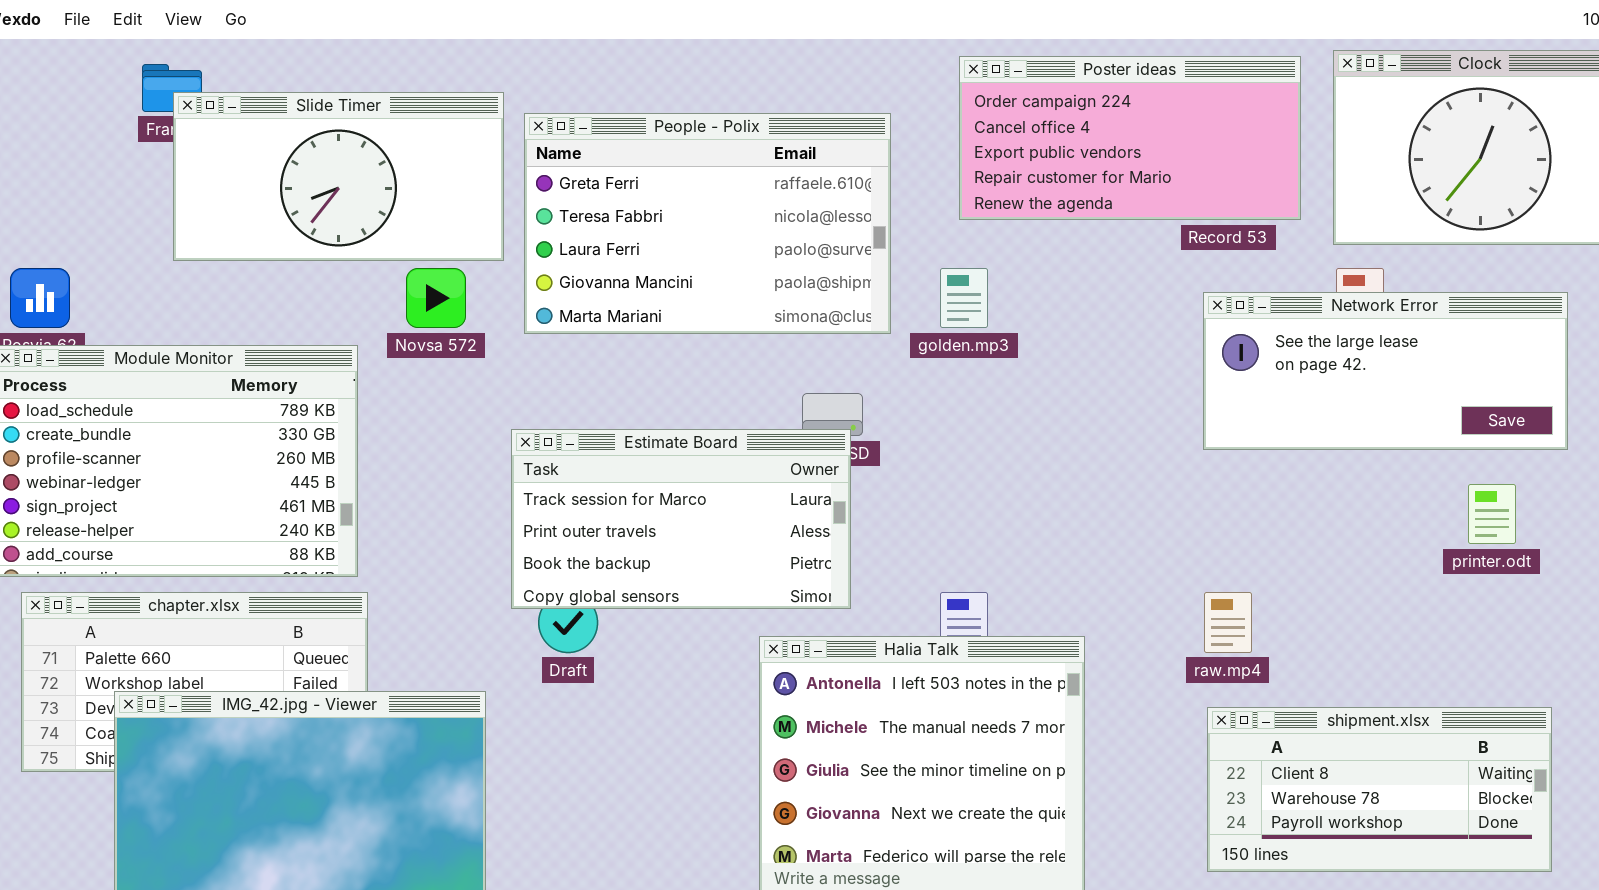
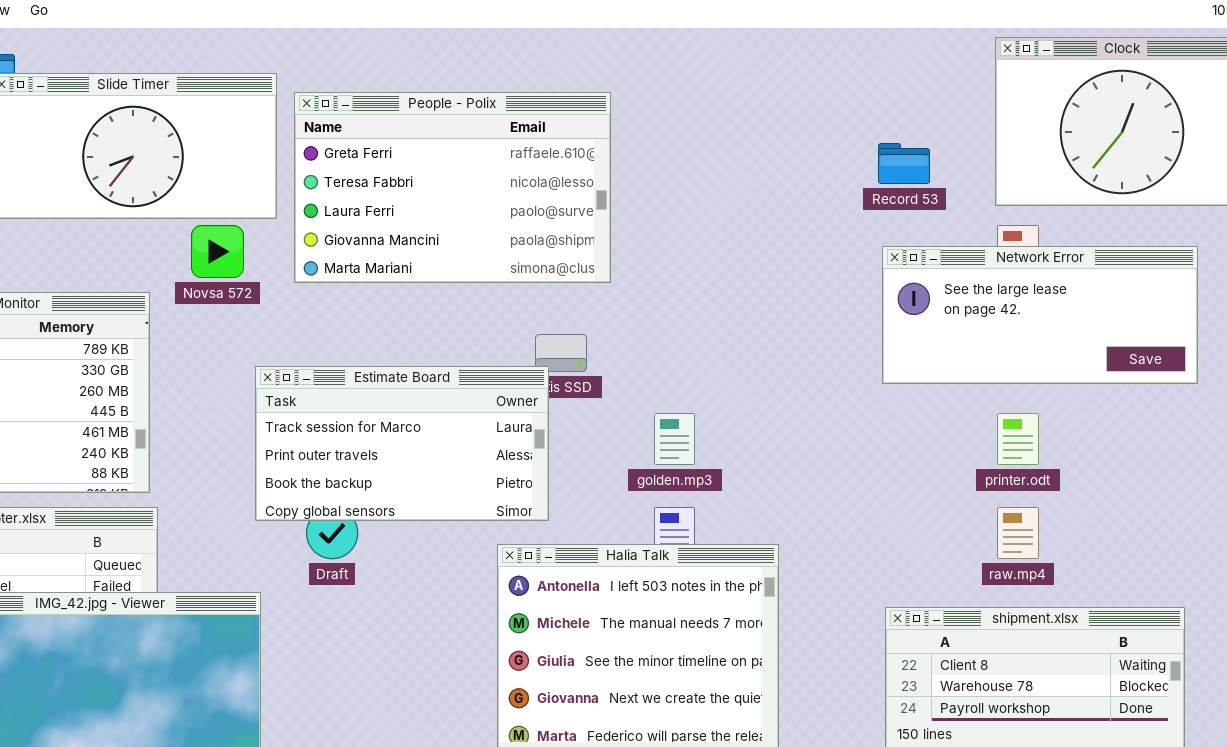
Poster ideas: [959,56,1301,220] -> none, closed
golden.mp3: [940,268,988,328] -> [654,413,695,465], moved
Estimate Board: [511,429,851,609] -> [255,366,549,521], moved
printer.odt: [1468,484,1516,544] -> [997,413,1039,465], moved
raw.mp4: [1204,592,1252,653] -> [997,507,1039,559], moved

